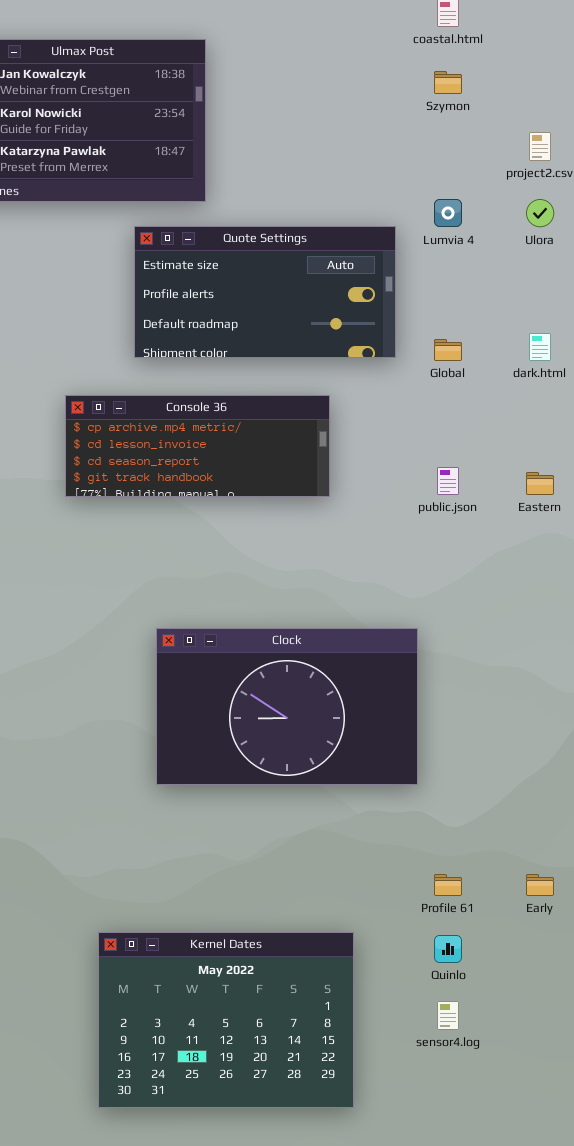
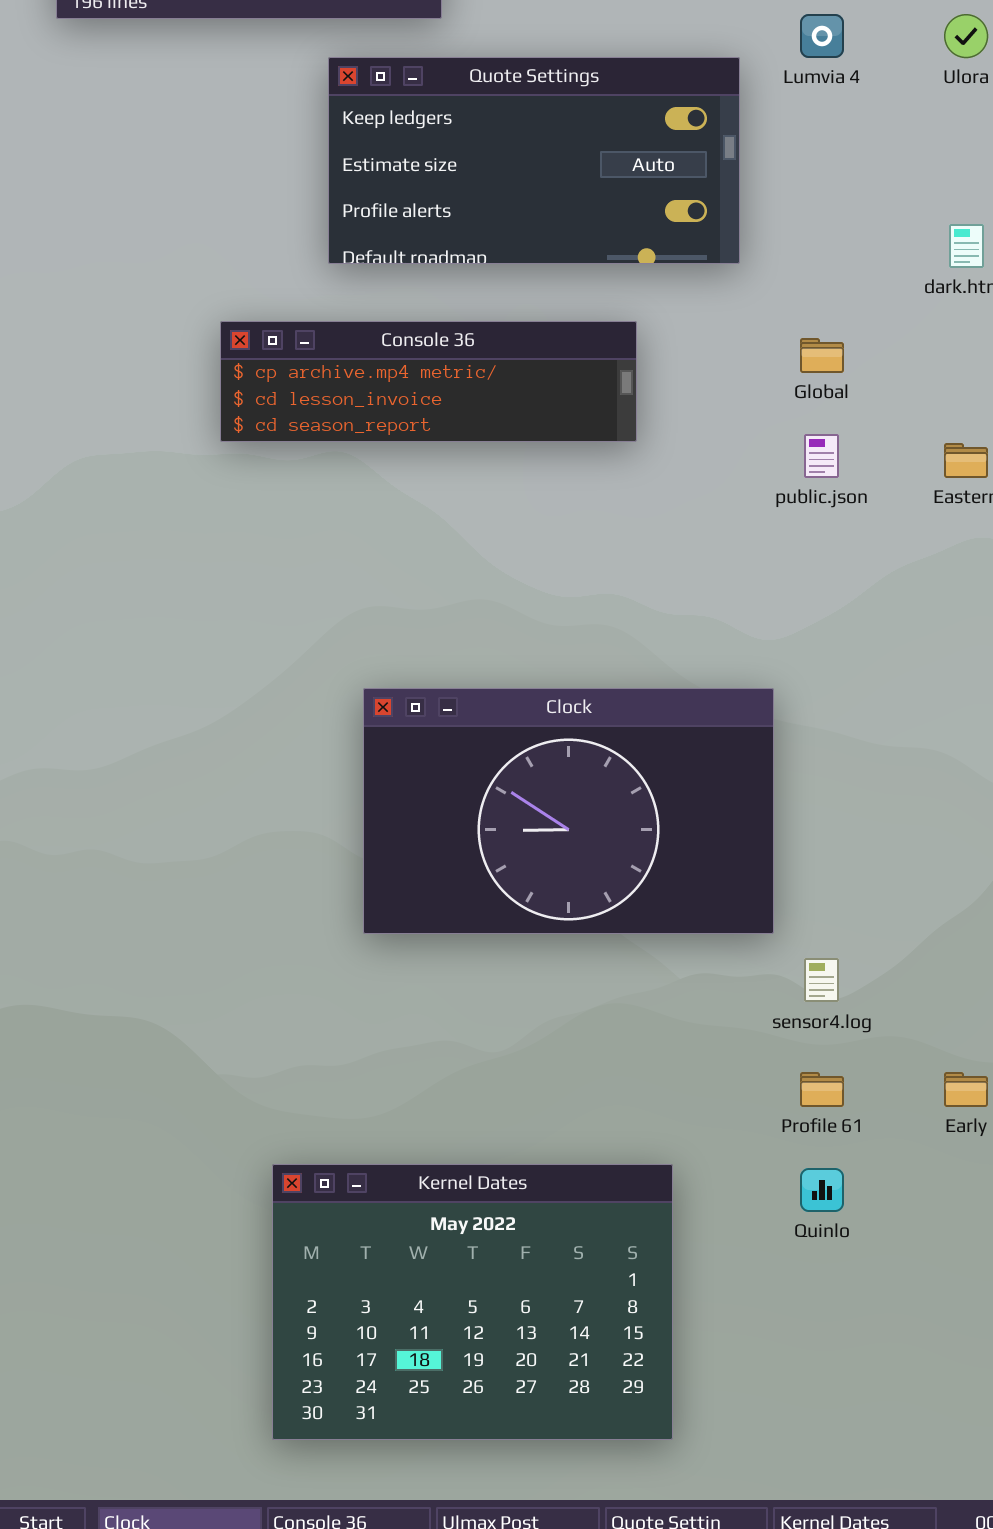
Quote Settings: [134,226,396,358] -> [328,57,740,264], scrolled up 1 row
Global: [434,339,462,361] -> [800,338,844,373], moved
Console 36: [65,395,330,497] -> [220,321,637,442], resized
sensor4.log: [437,1001,459,1030] -> [804,958,839,1002], moved

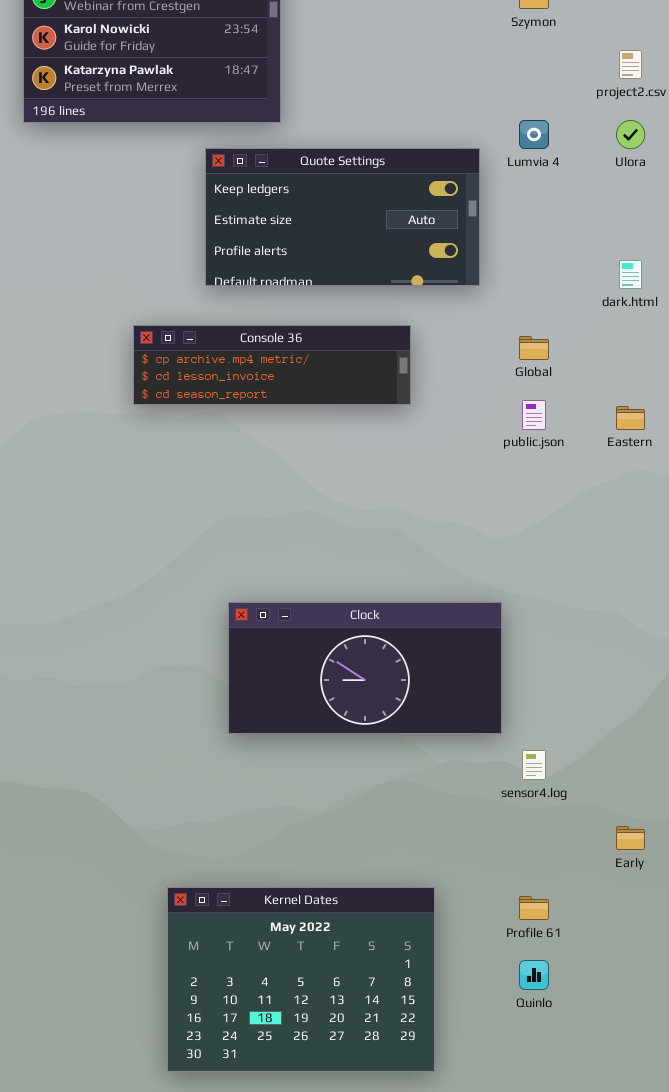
Clock: [363,688,774,934] -> [228,602,502,734], resized
Profile 61: [800,1072,844,1107] -> [519,896,549,920], moved
Quinlo: [800,1168,844,1212] -> [519,960,549,990], moved

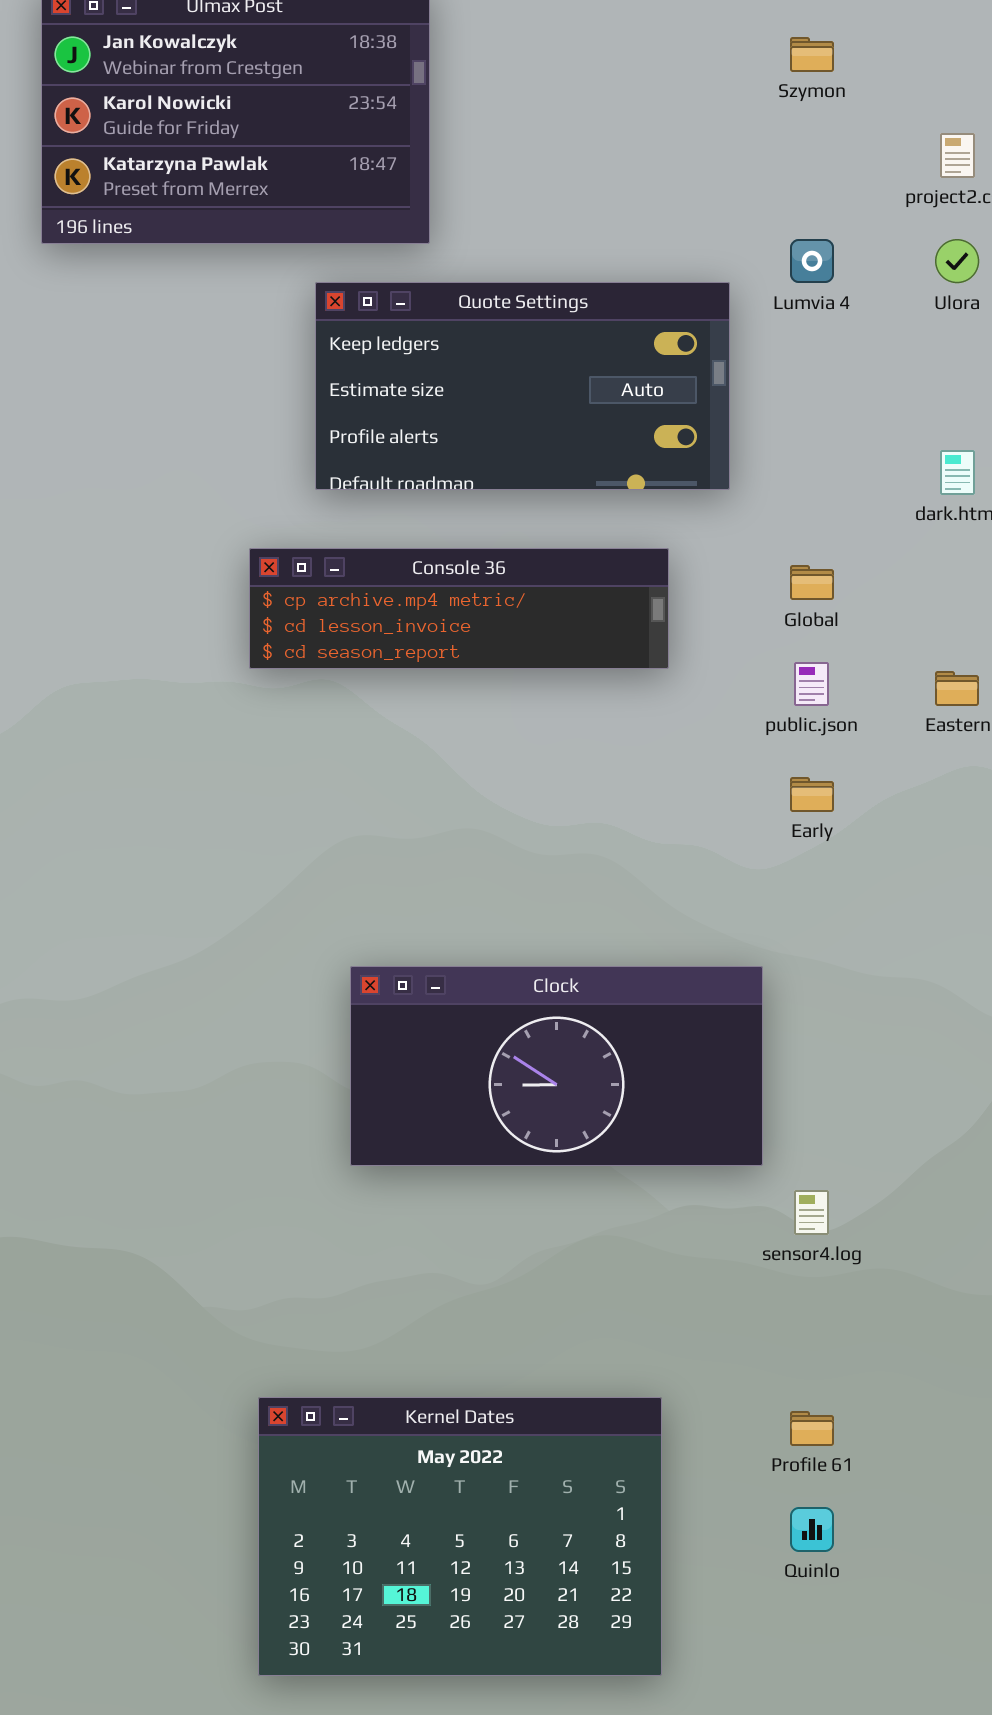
Console 36: [133,325,411,405] -> [249,548,669,669], moved
Early: [616,826,645,850] -> [790,777,834,812], moved

